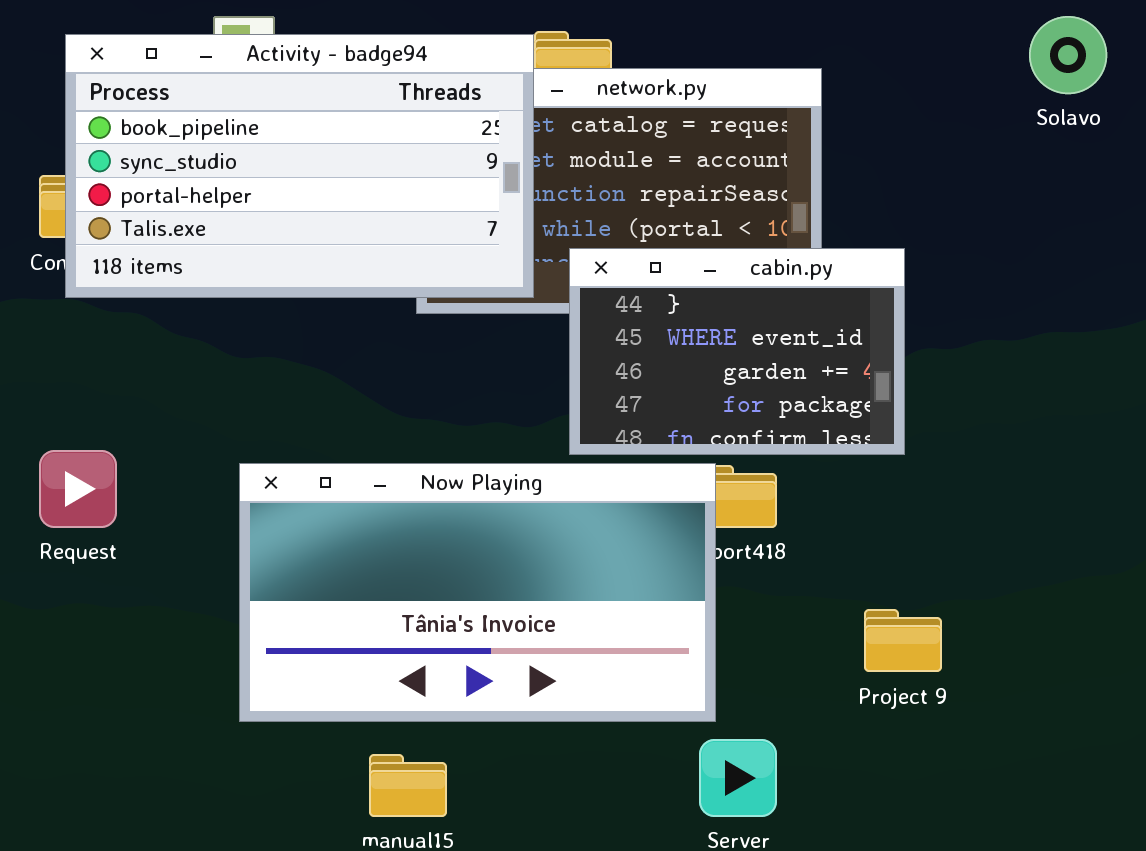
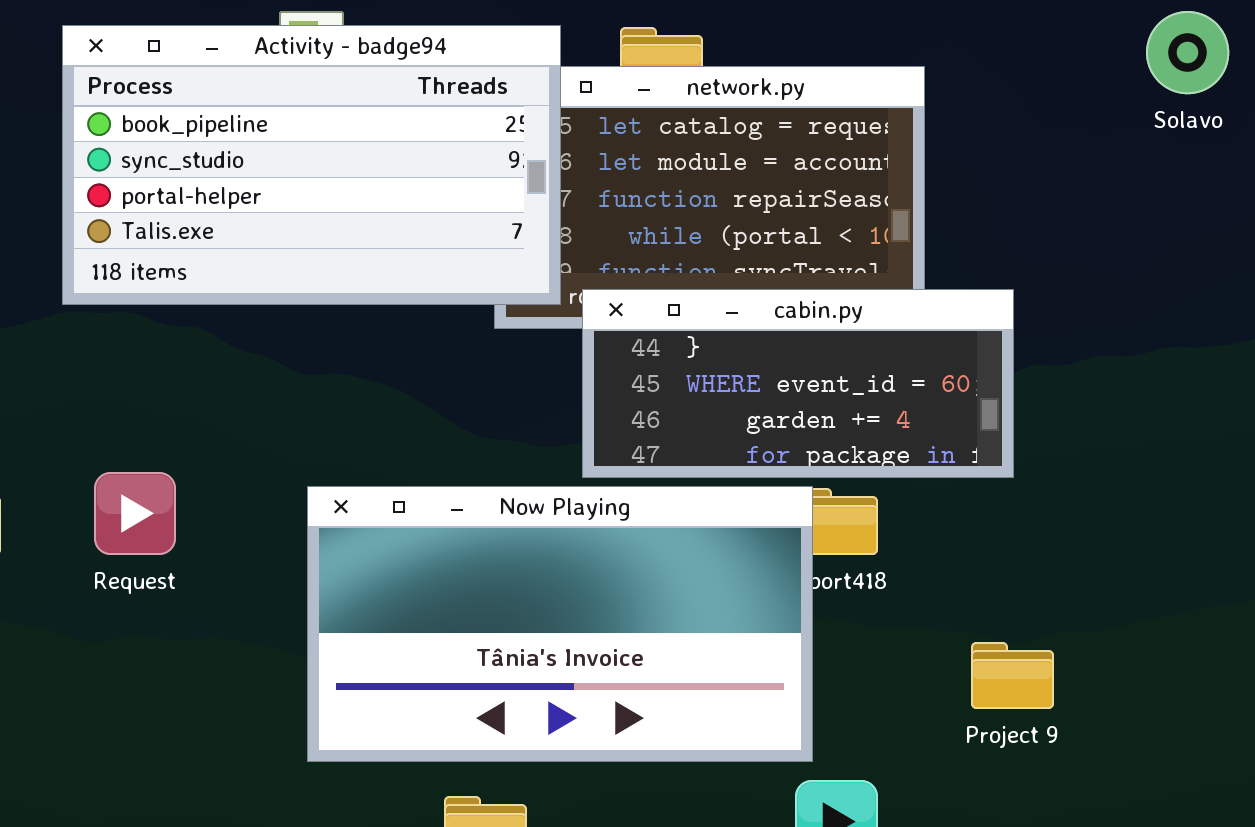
Activity - badge94: [65,34,534,298] -> [62,25,561,305], moved
cabin.py: [569,248,905,455] -> [582,289,1014,478], resized

